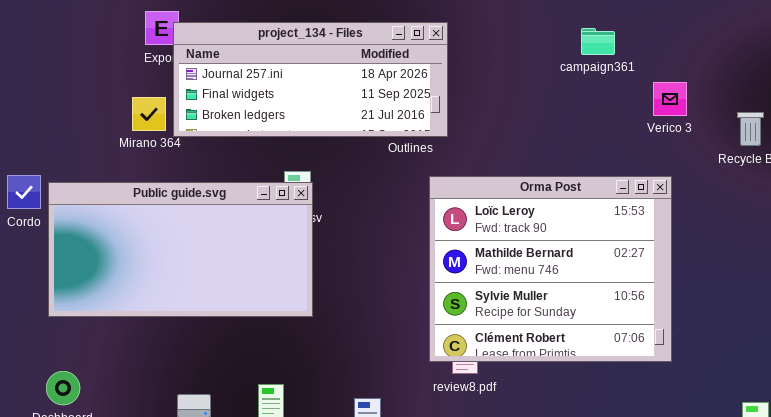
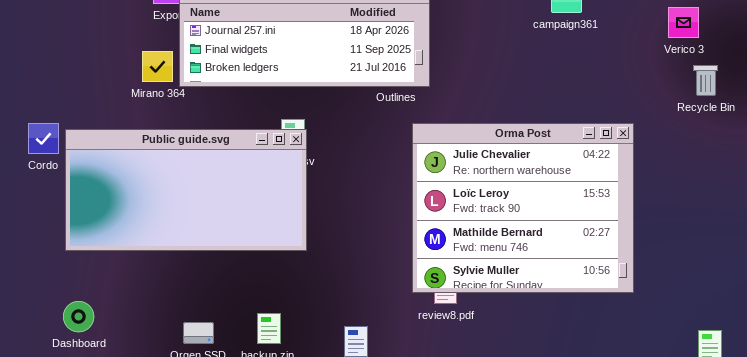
Verico 3: [653,82,687,116] -> [668,7,699,38], moved
Orma Post: [429,176,672,362] -> [412,123,634,293], scrolled up 1 row

